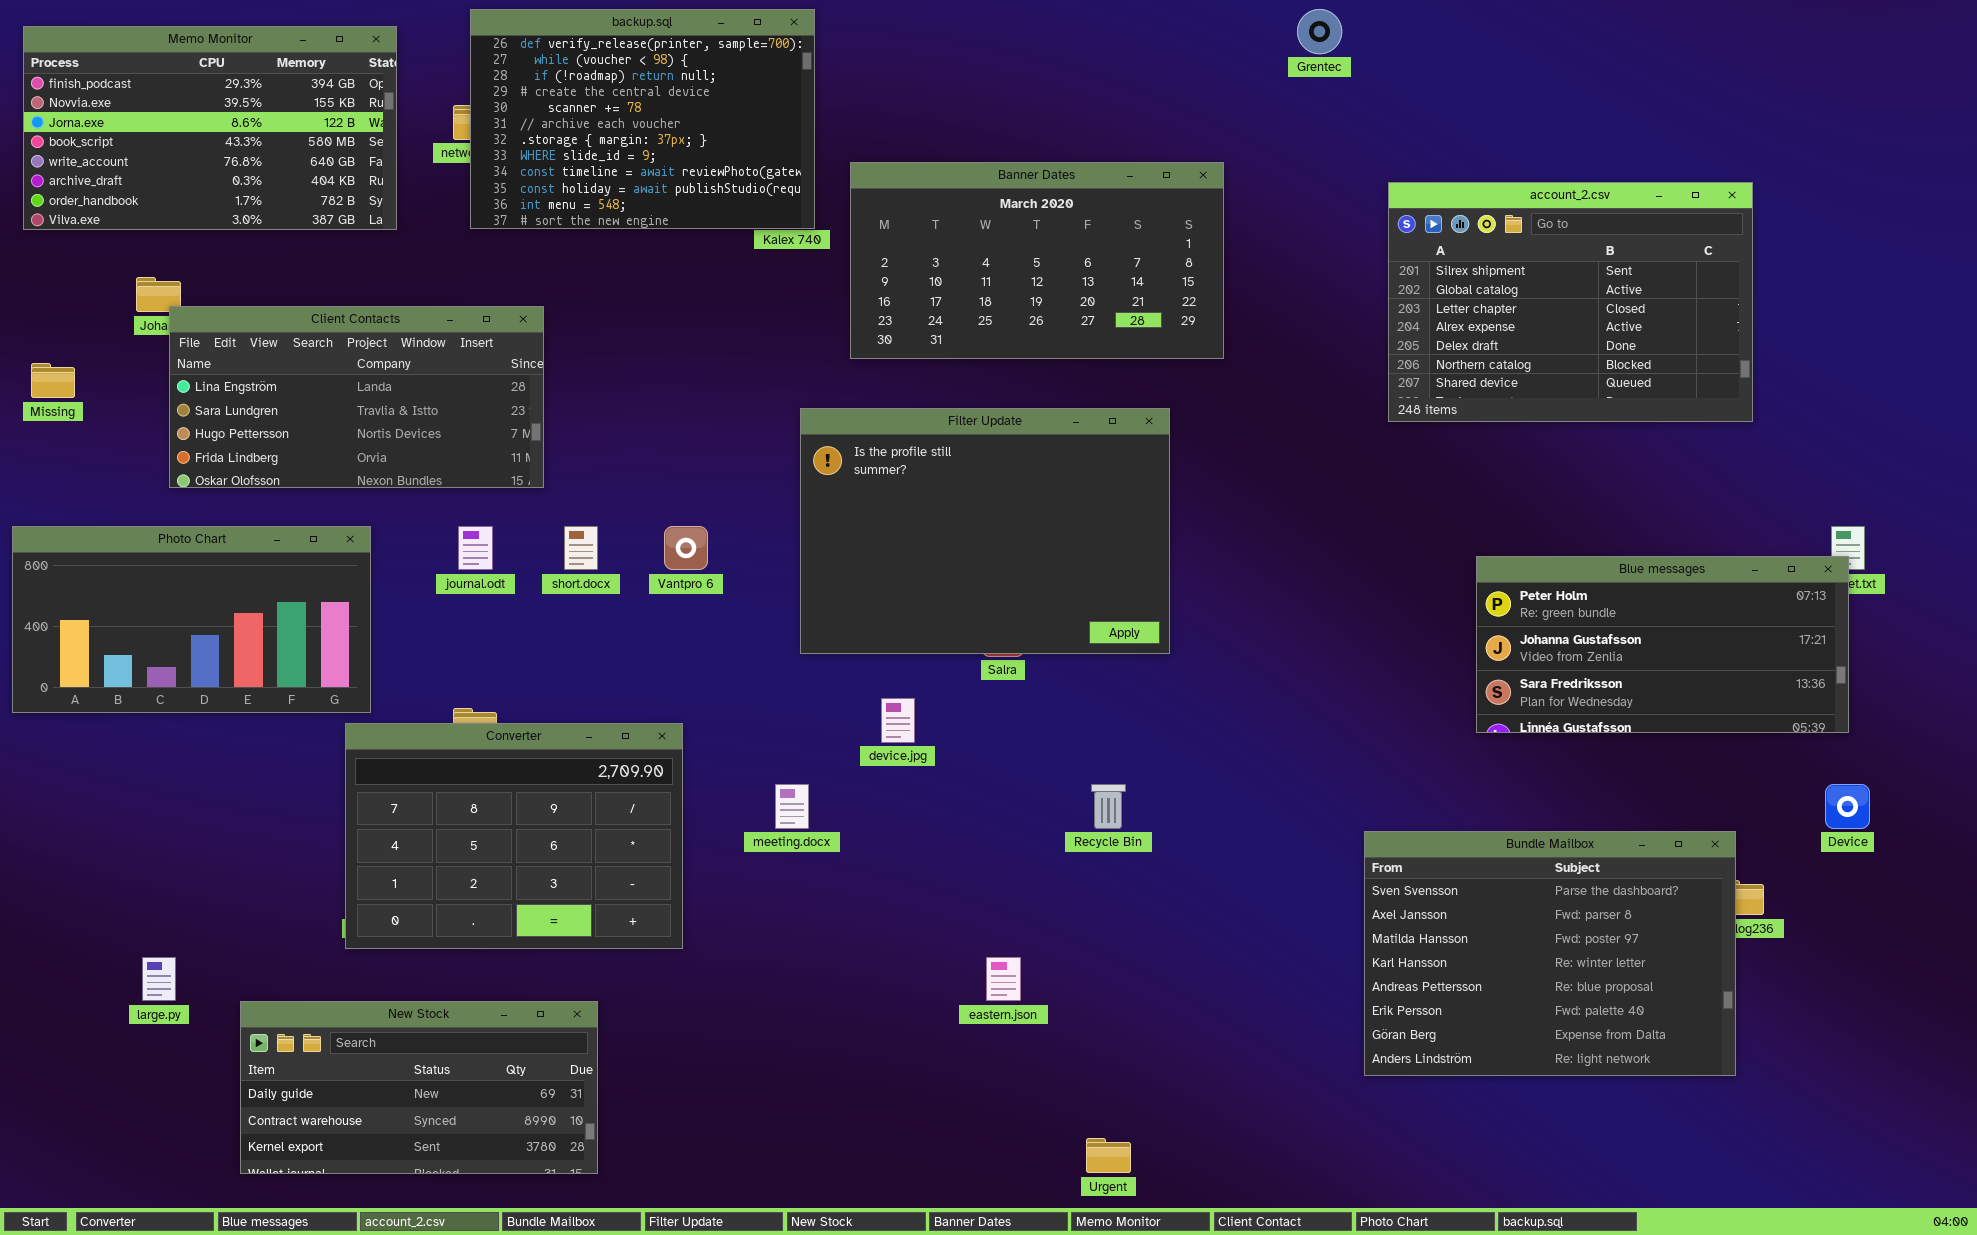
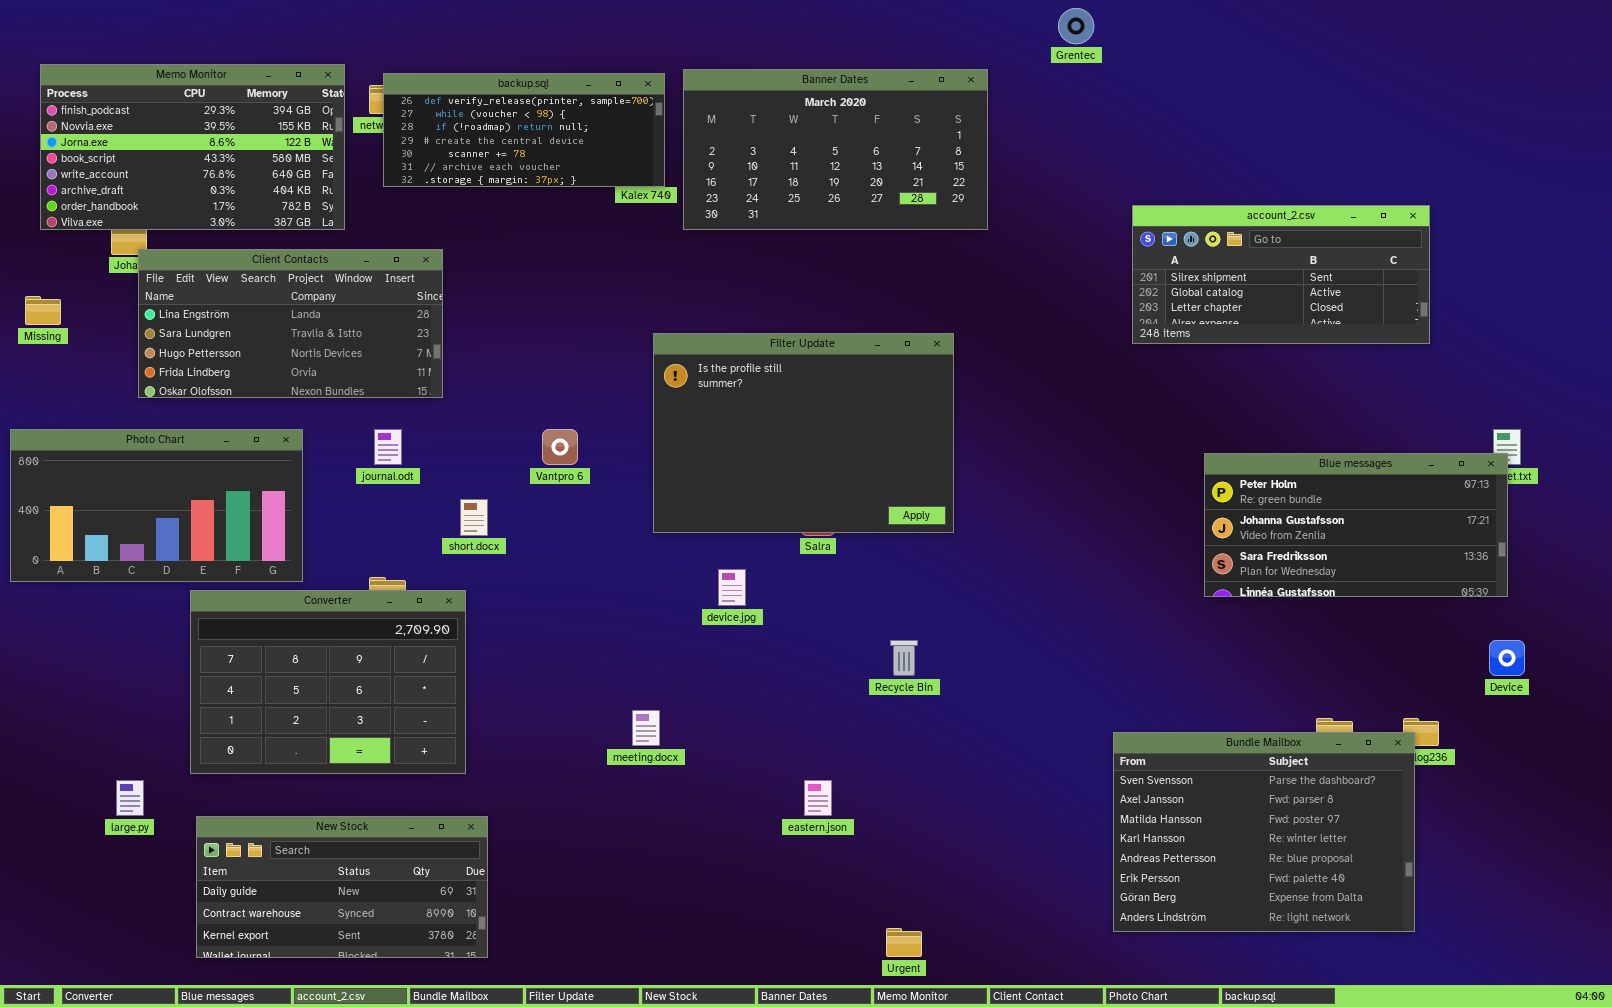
backup.sql: [470,9,815,229] -> [383,73,665,187], resized
Memo Monitor: [23,26,397,230] -> [40,64,345,230], moved
Banner Dates: [850,162,1224,359] -> [683,69,988,230], moved
account_2.csv: [1388,182,1753,422] -> [1132,205,1430,344], resized
short.docx: [564,526,598,570] -> [460,499,488,536], moved
Converter: [345,723,683,949] -> [190,590,466,774], moved
meeting.docx: [775,784,809,829] -> [632,710,660,746], moved
Bundle Mailbox: [1364,831,1736,1076] -> [1113,732,1415,932], moved

